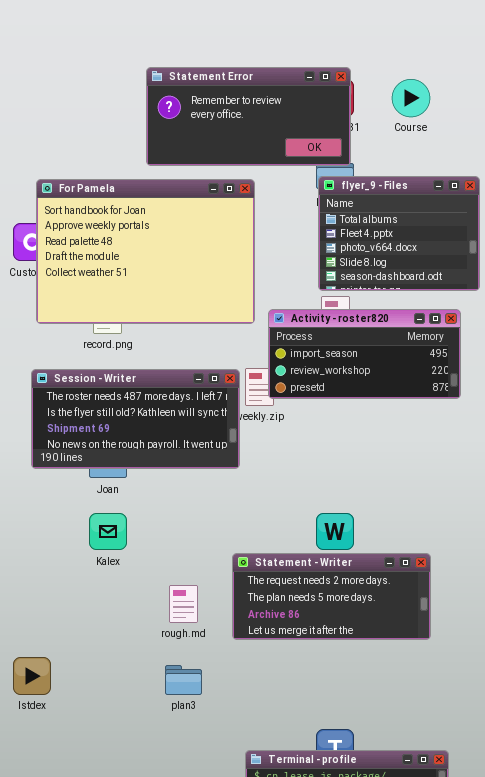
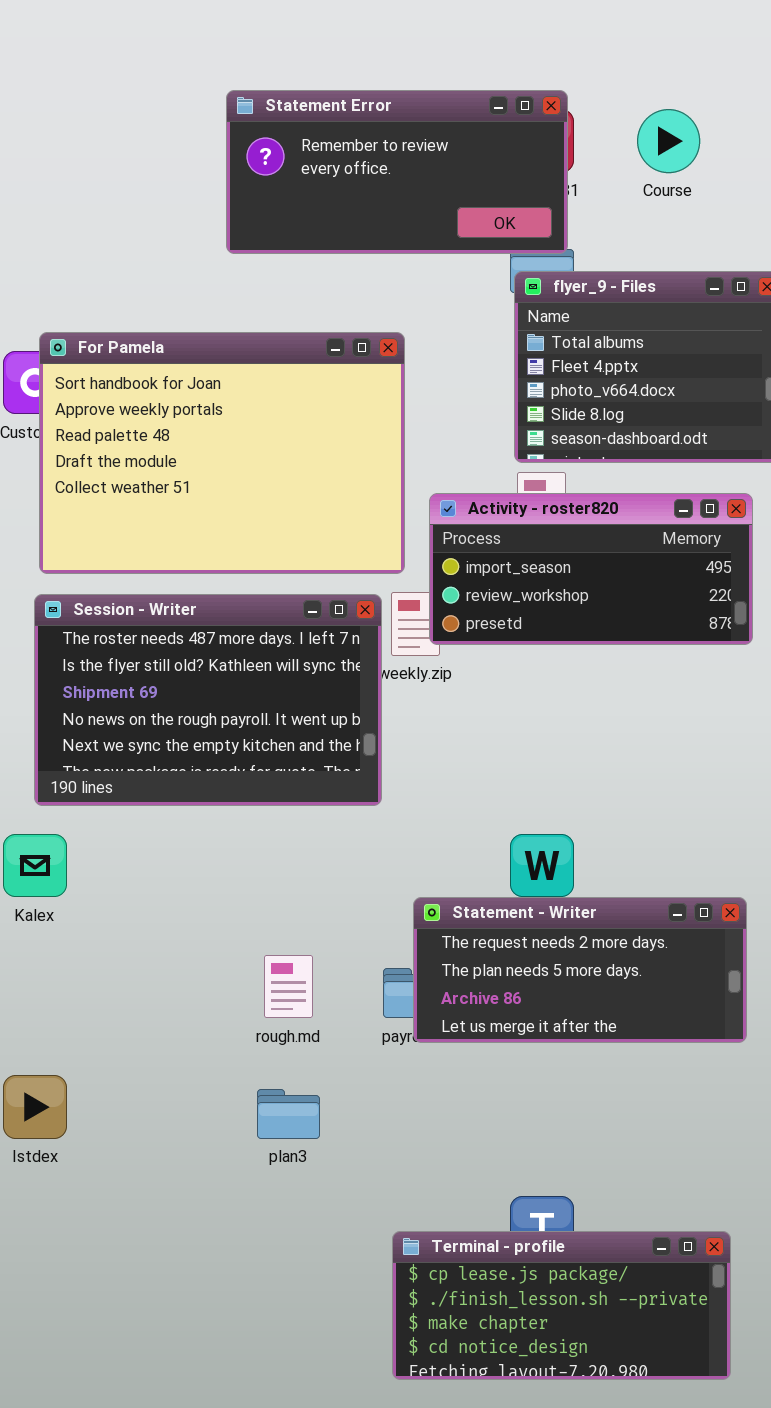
For Pamela: [36,179,255,324] -> [39,332,405,574], moved
Session - Writer: [31,369,240,469] -> [34,594,382,806], resized
Kalex: [89,513,127,550] -> [3,834,67,897], moved
Statement - Writer: [232,553,431,640] -> [413,897,747,1043], moved

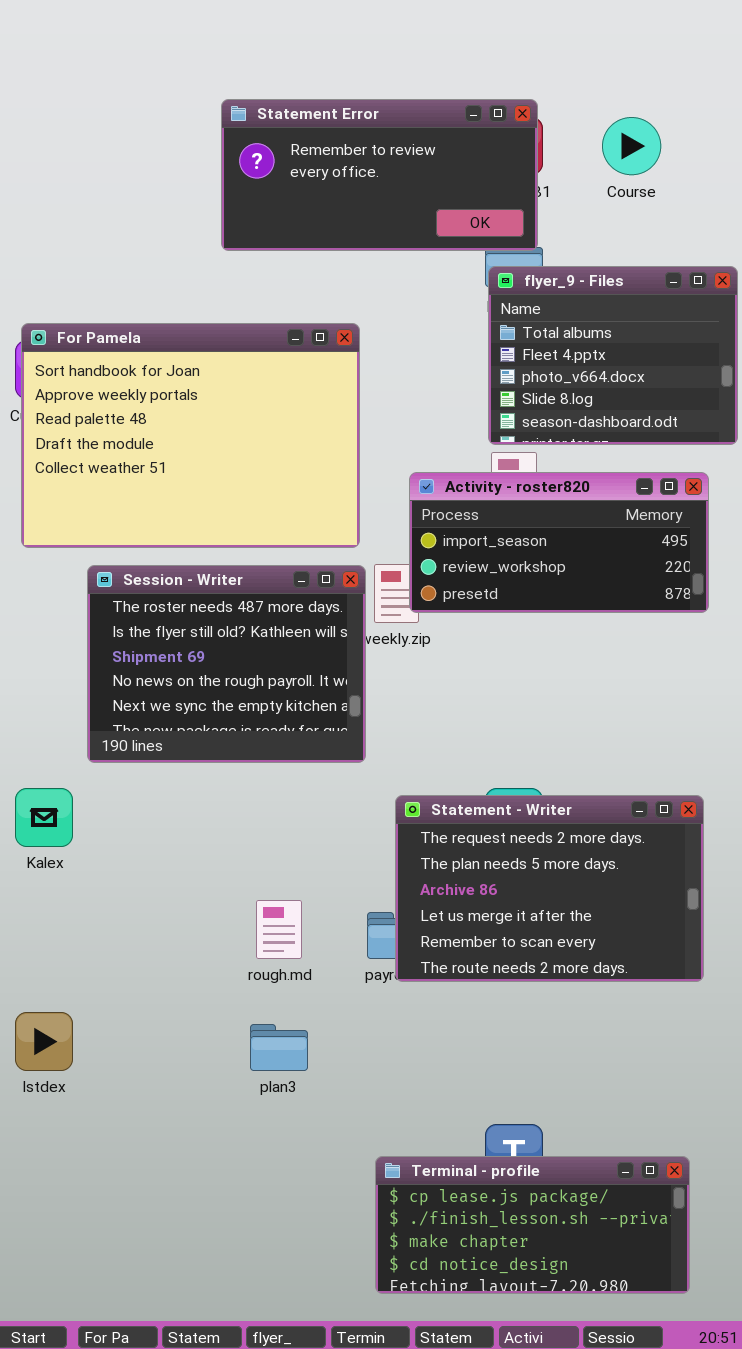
For Pamela: [39,332,405,574] -> [21,323,360,548], moved
Session - Writer: [34,594,382,806] -> [87,565,366,763], resized
Statement - Writer: [413,897,747,1043] -> [395,795,704,982], resized

